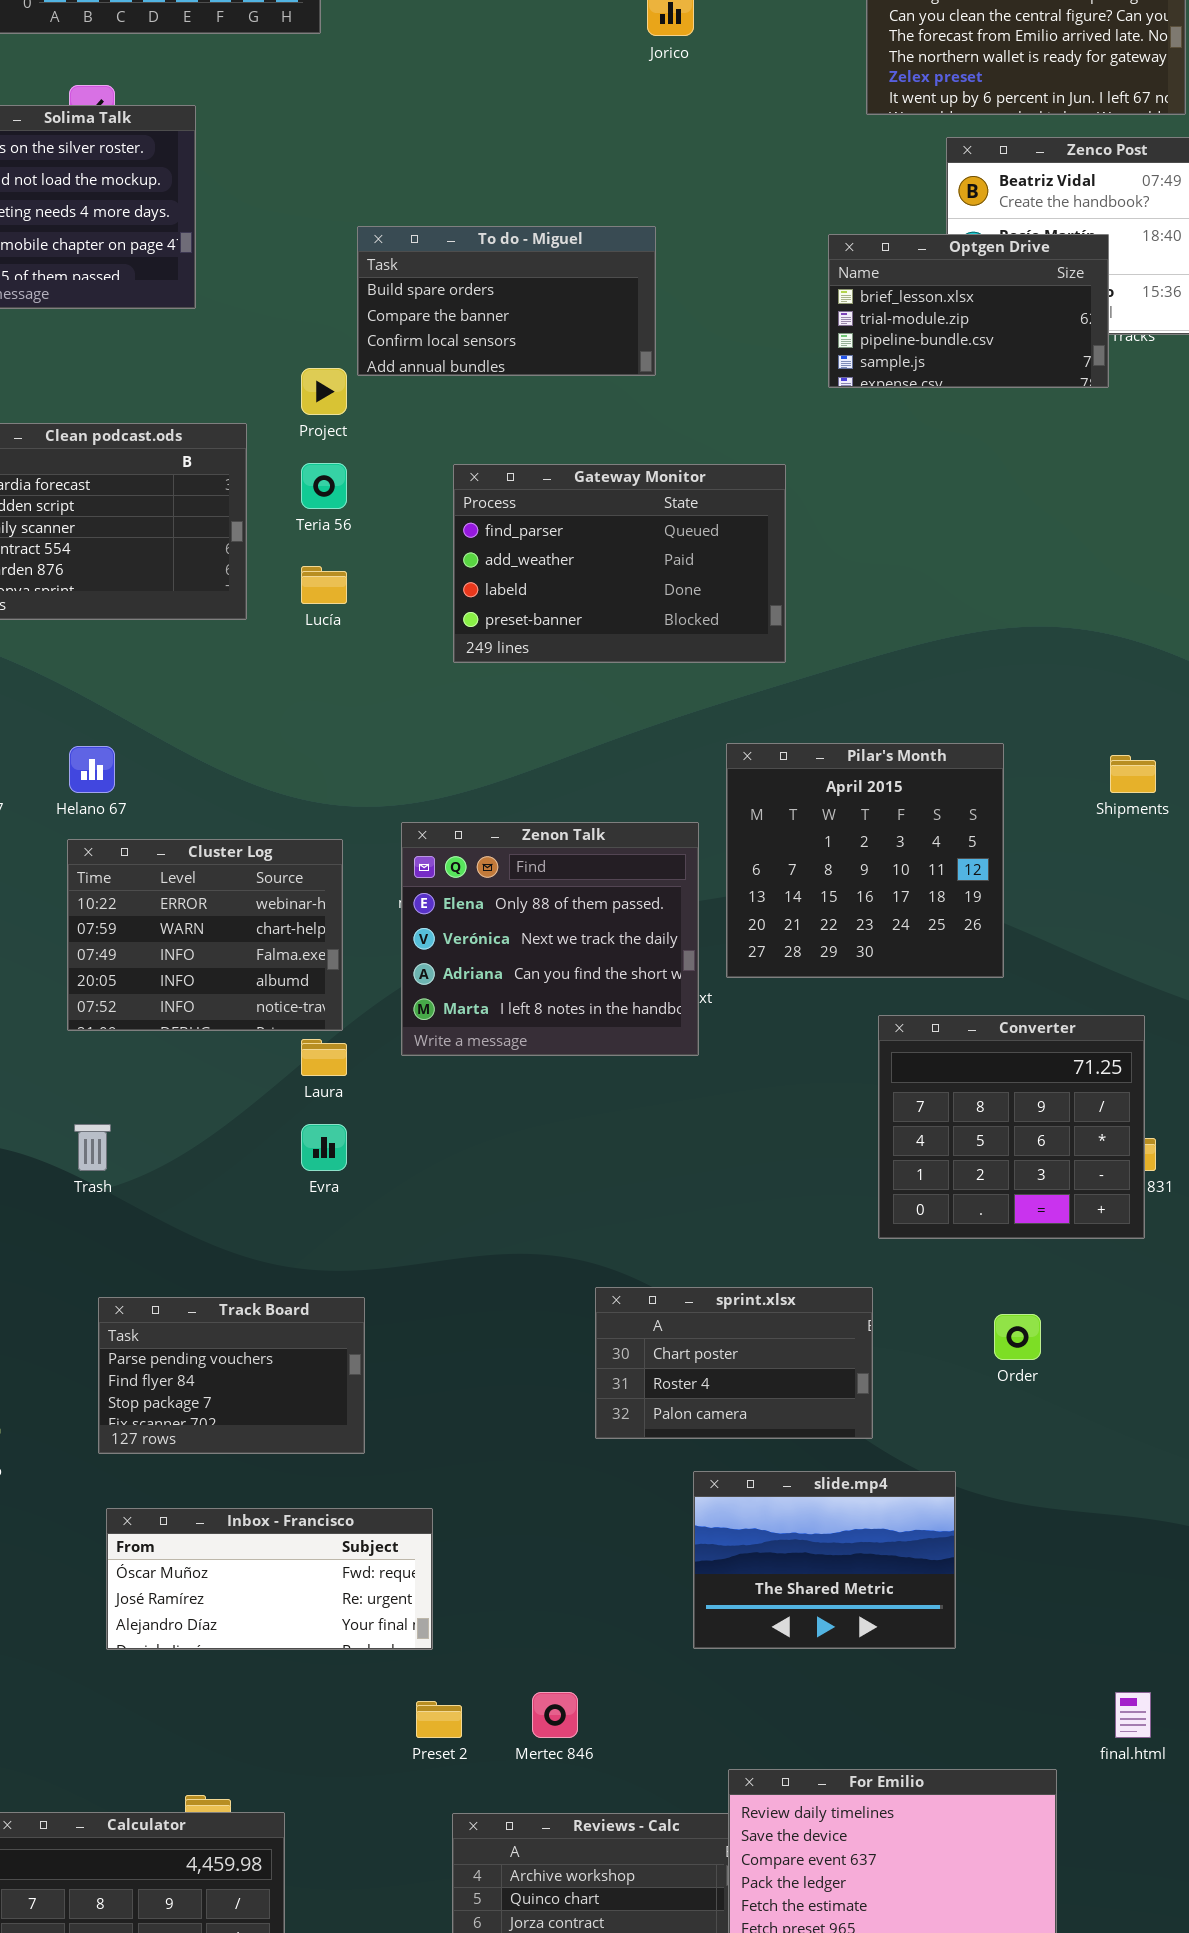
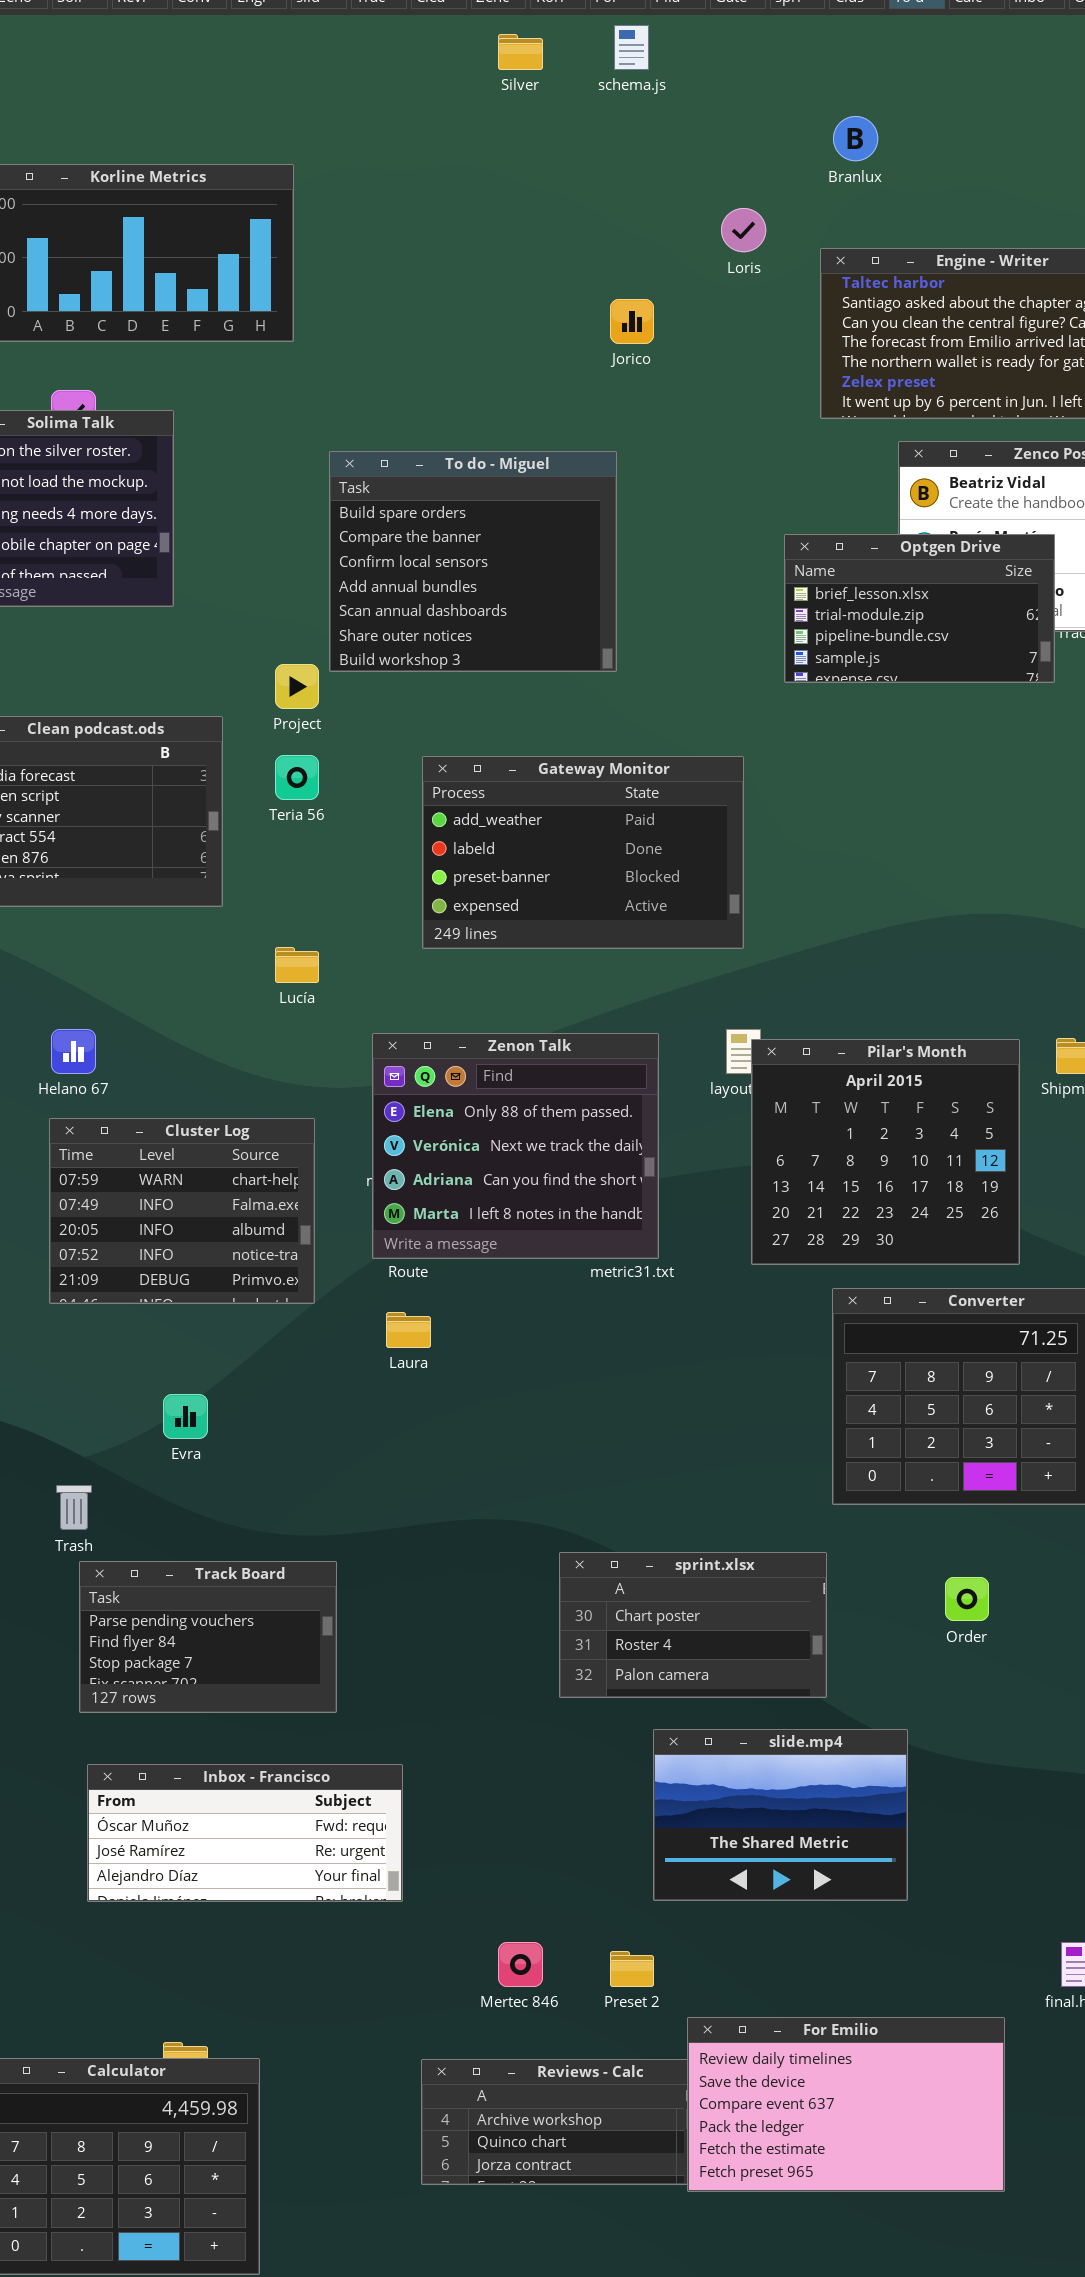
To do - Miguel: [357,226,656,376] -> [329,451,617,672], resized
Gateway Monitor: [453,464,786,663] -> [422,756,744,949], scrolled down 1 row
Lucía: [301,566,347,604] -> [275,947,319,983], moved
Pilar's Month: [726,743,1004,978] -> [751,1039,1020,1265], moved
Zenon Talk: [401,822,699,1056] -> [372,1033,659,1259], moved
Cluster Log: [67,839,343,1031] -> [49,1118,315,1304], scrolled down 1 row
Laura: [301,1039,347,1076] -> [386,1312,431,1348], moved
Trash: [74,1124,111,1171] -> [56,1485,92,1530], moved
Evra: [301,1124,347,1171] -> [163,1394,208,1439], moved
Preset 2: [416,1701,462,1738] -> [610,1951,654,1987], moved

